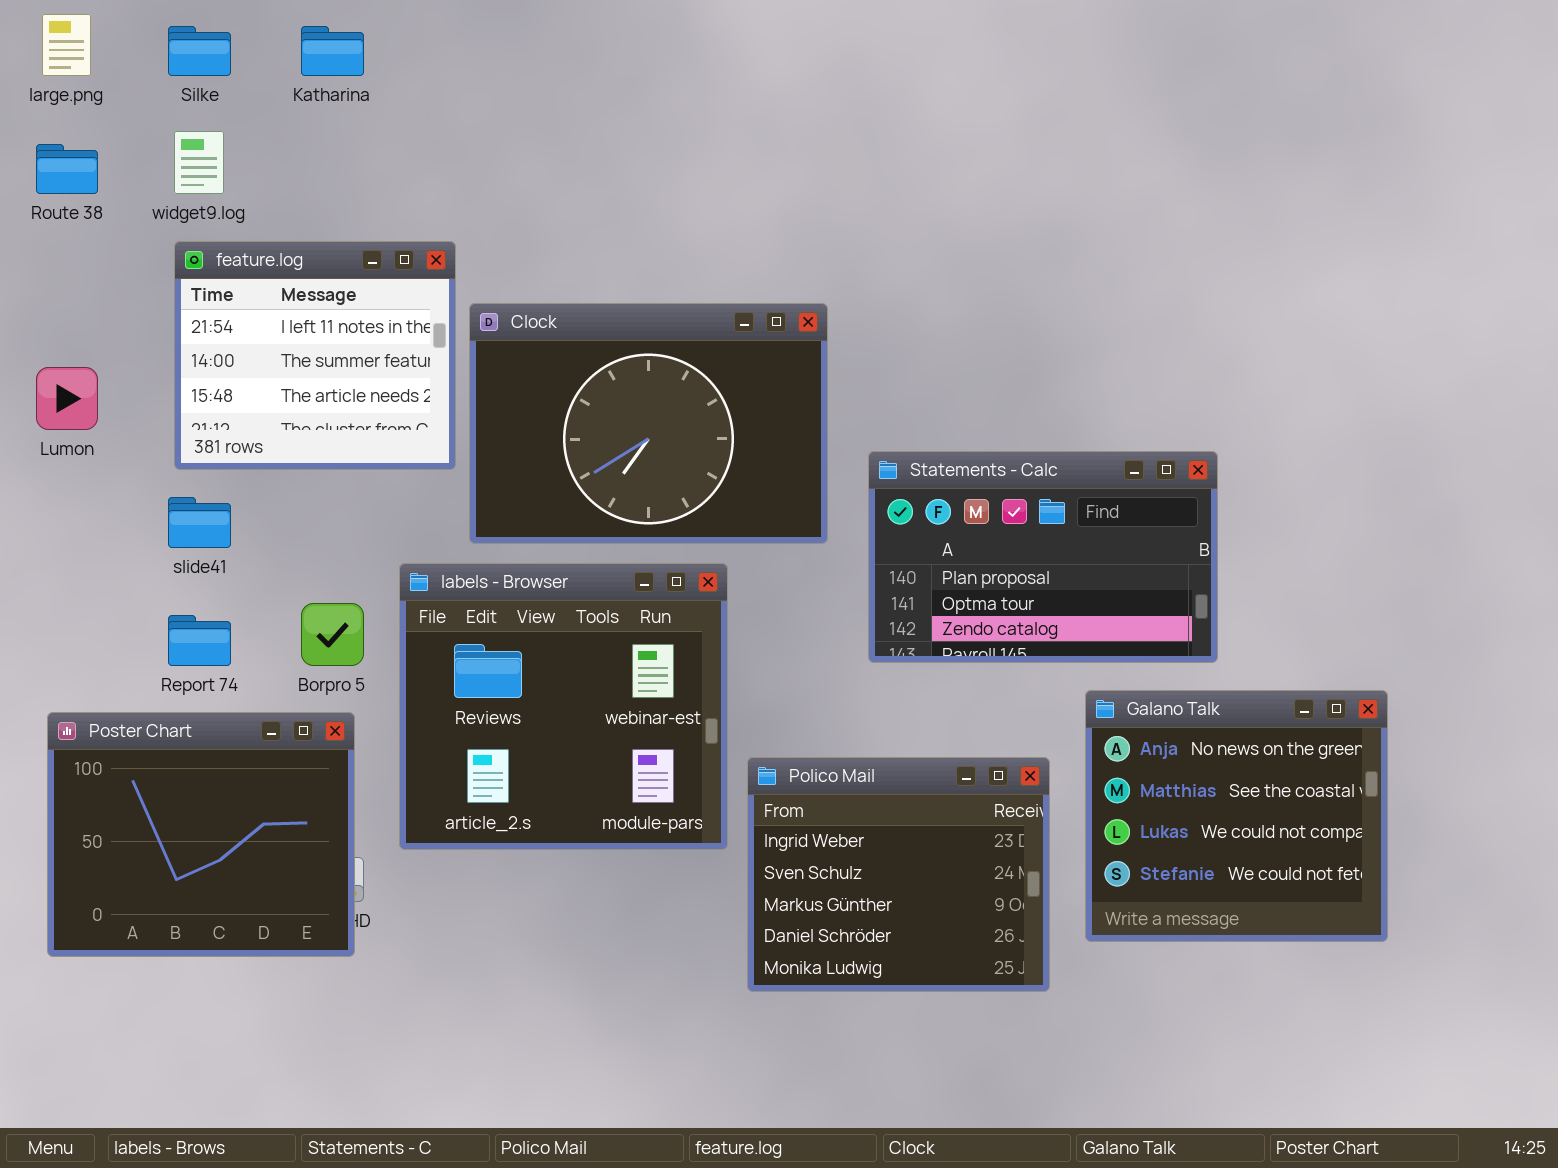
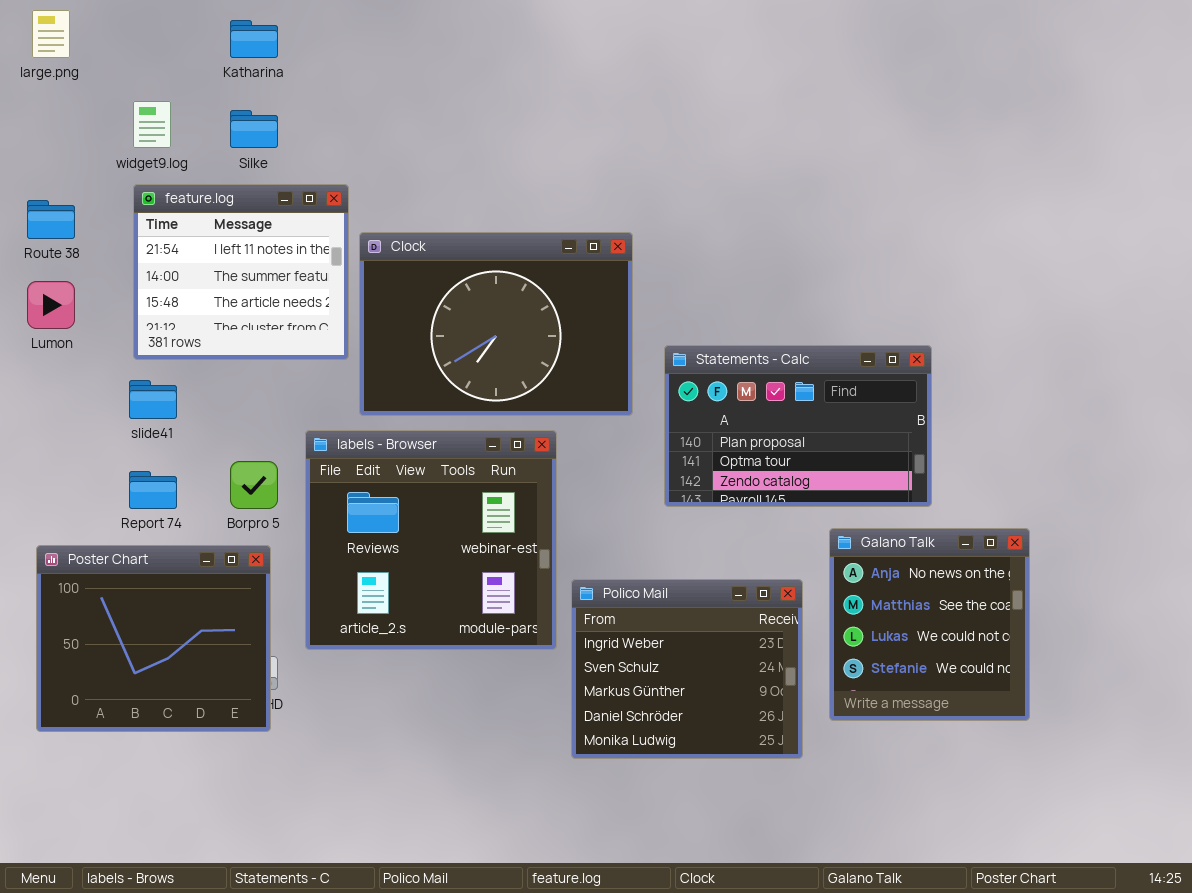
Silke: [168,26,231,76] -> [230,110,278,148], moved
Route 38: [36,144,98,194] -> [27,200,75,239], moved
Galano Talk: [1085,690,1388,942] -> [829,528,1030,721], resized

